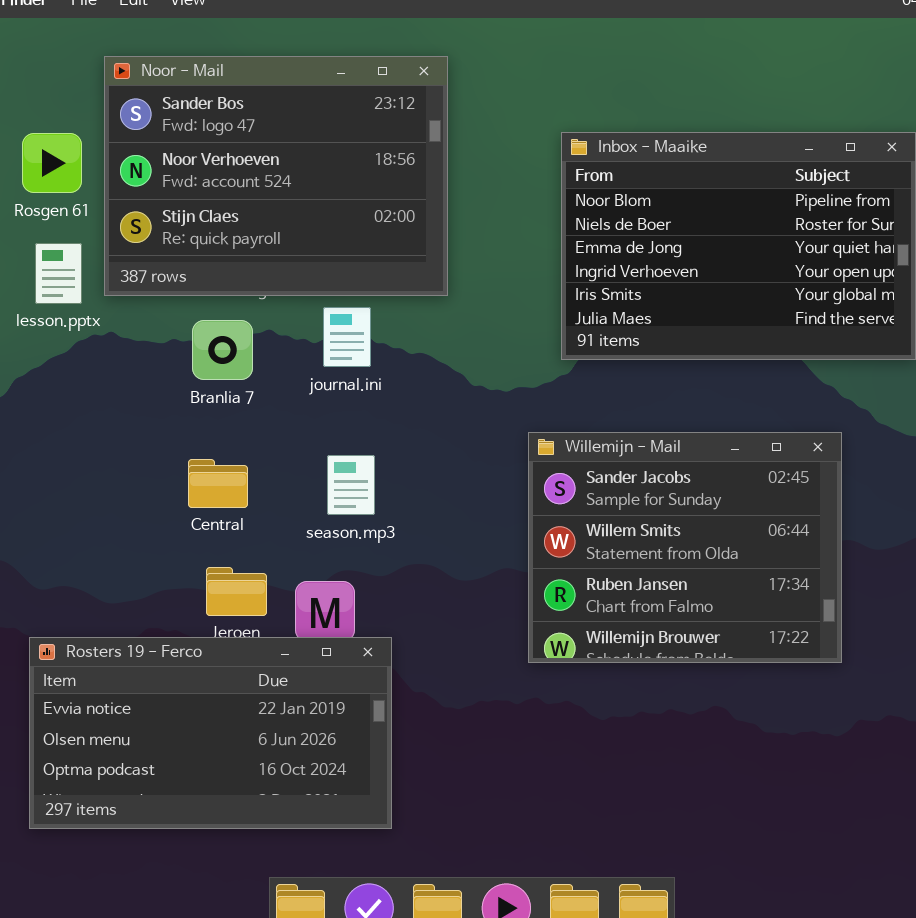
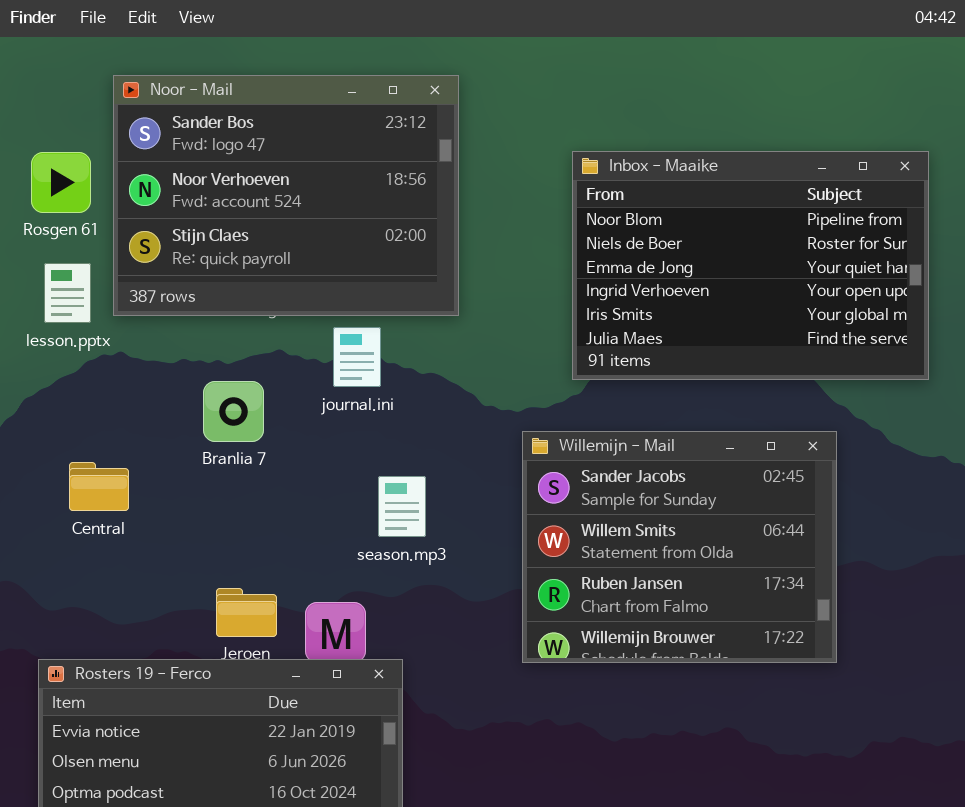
Branlia 7: [192,320,253,380] -> [203,381,264,442], moved
Willemijn - Mail: [528,432,842,663] -> [522,431,837,663], moved
season.mp3: [327,455,375,515] -> [378,476,426,537], moved
Central: [188,459,248,508] -> [69,462,129,511], moved

